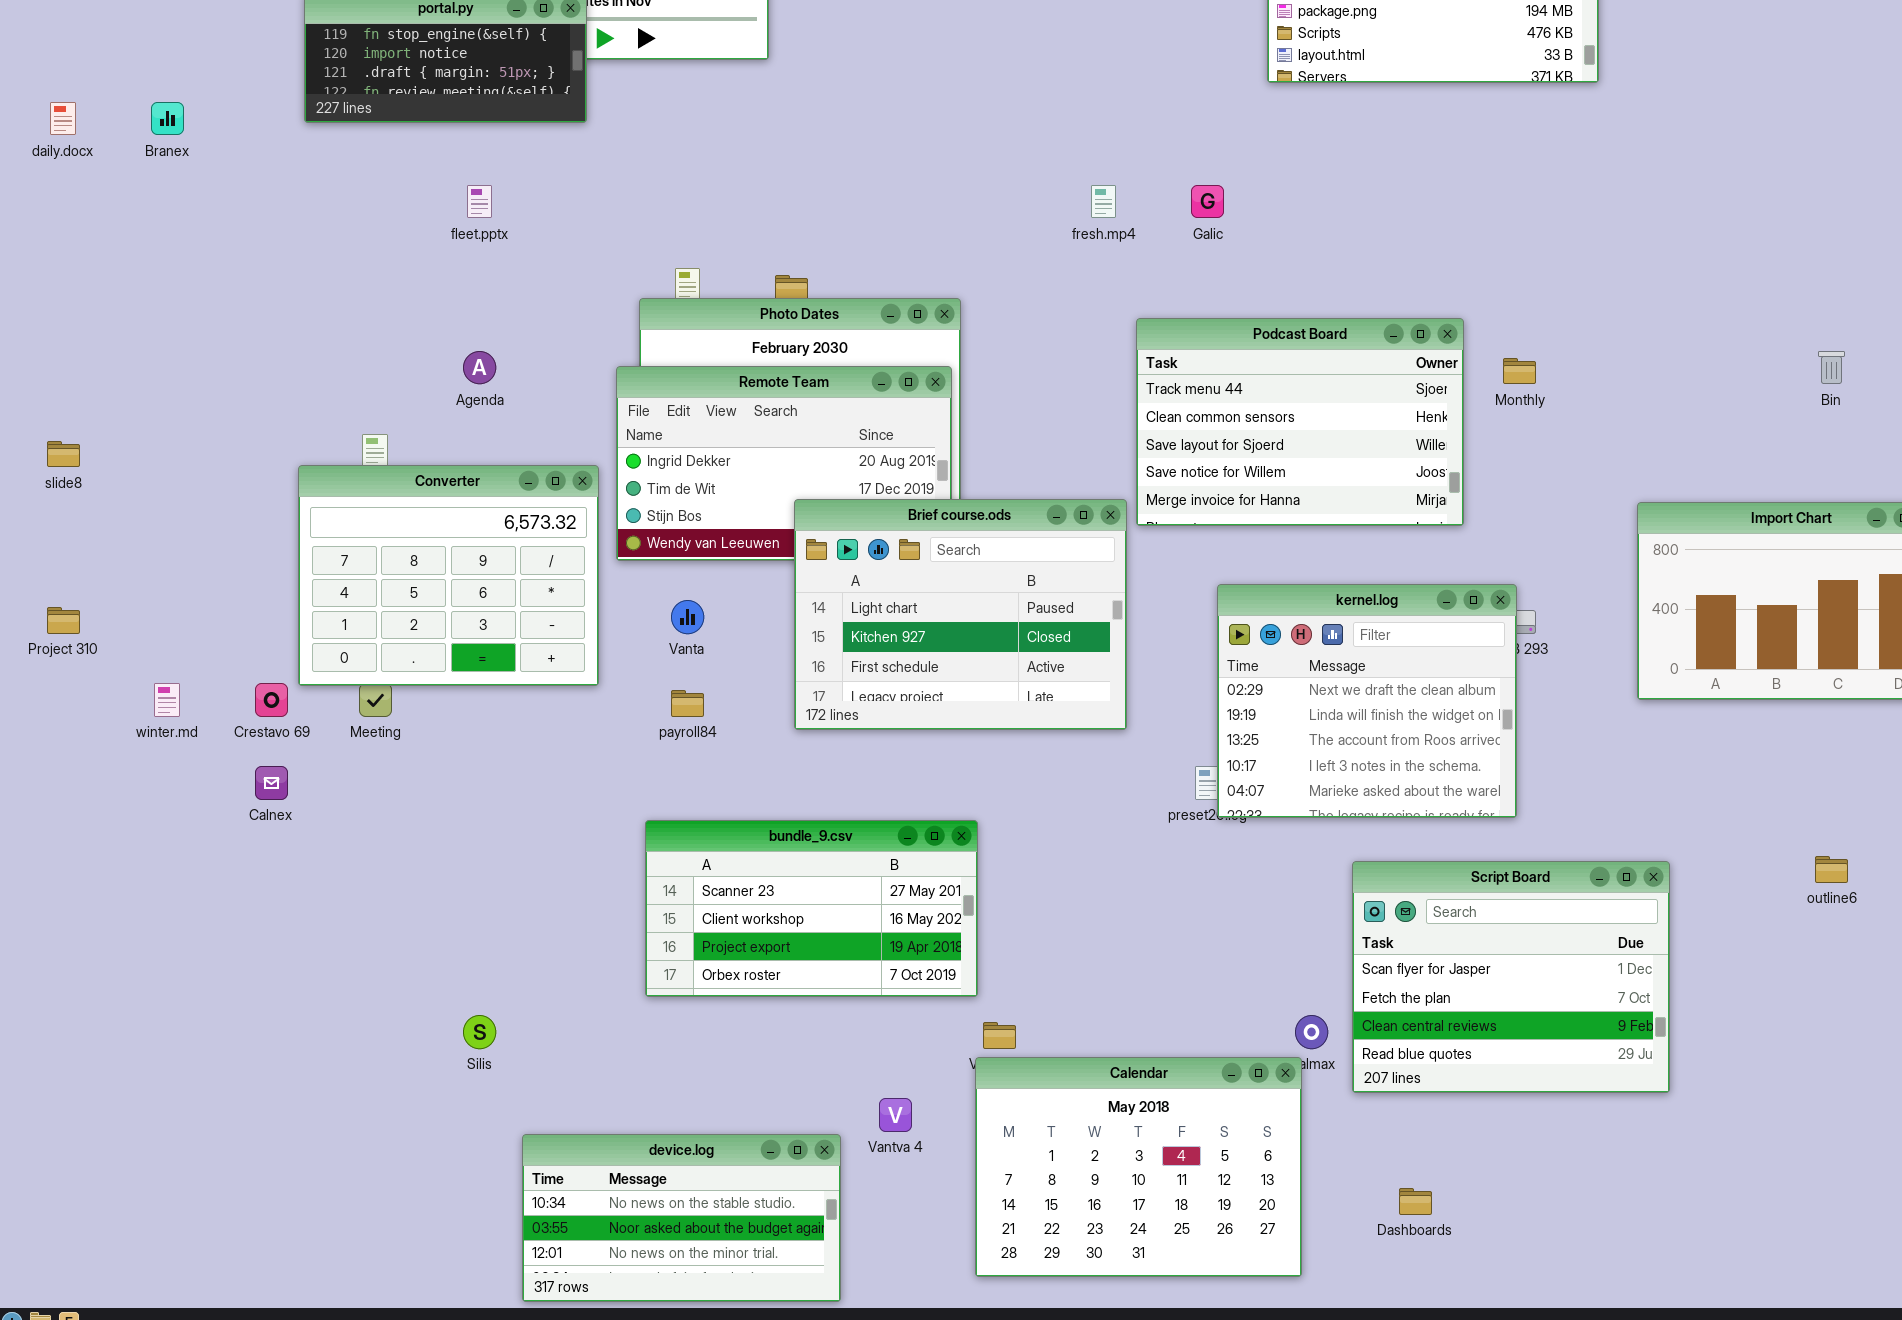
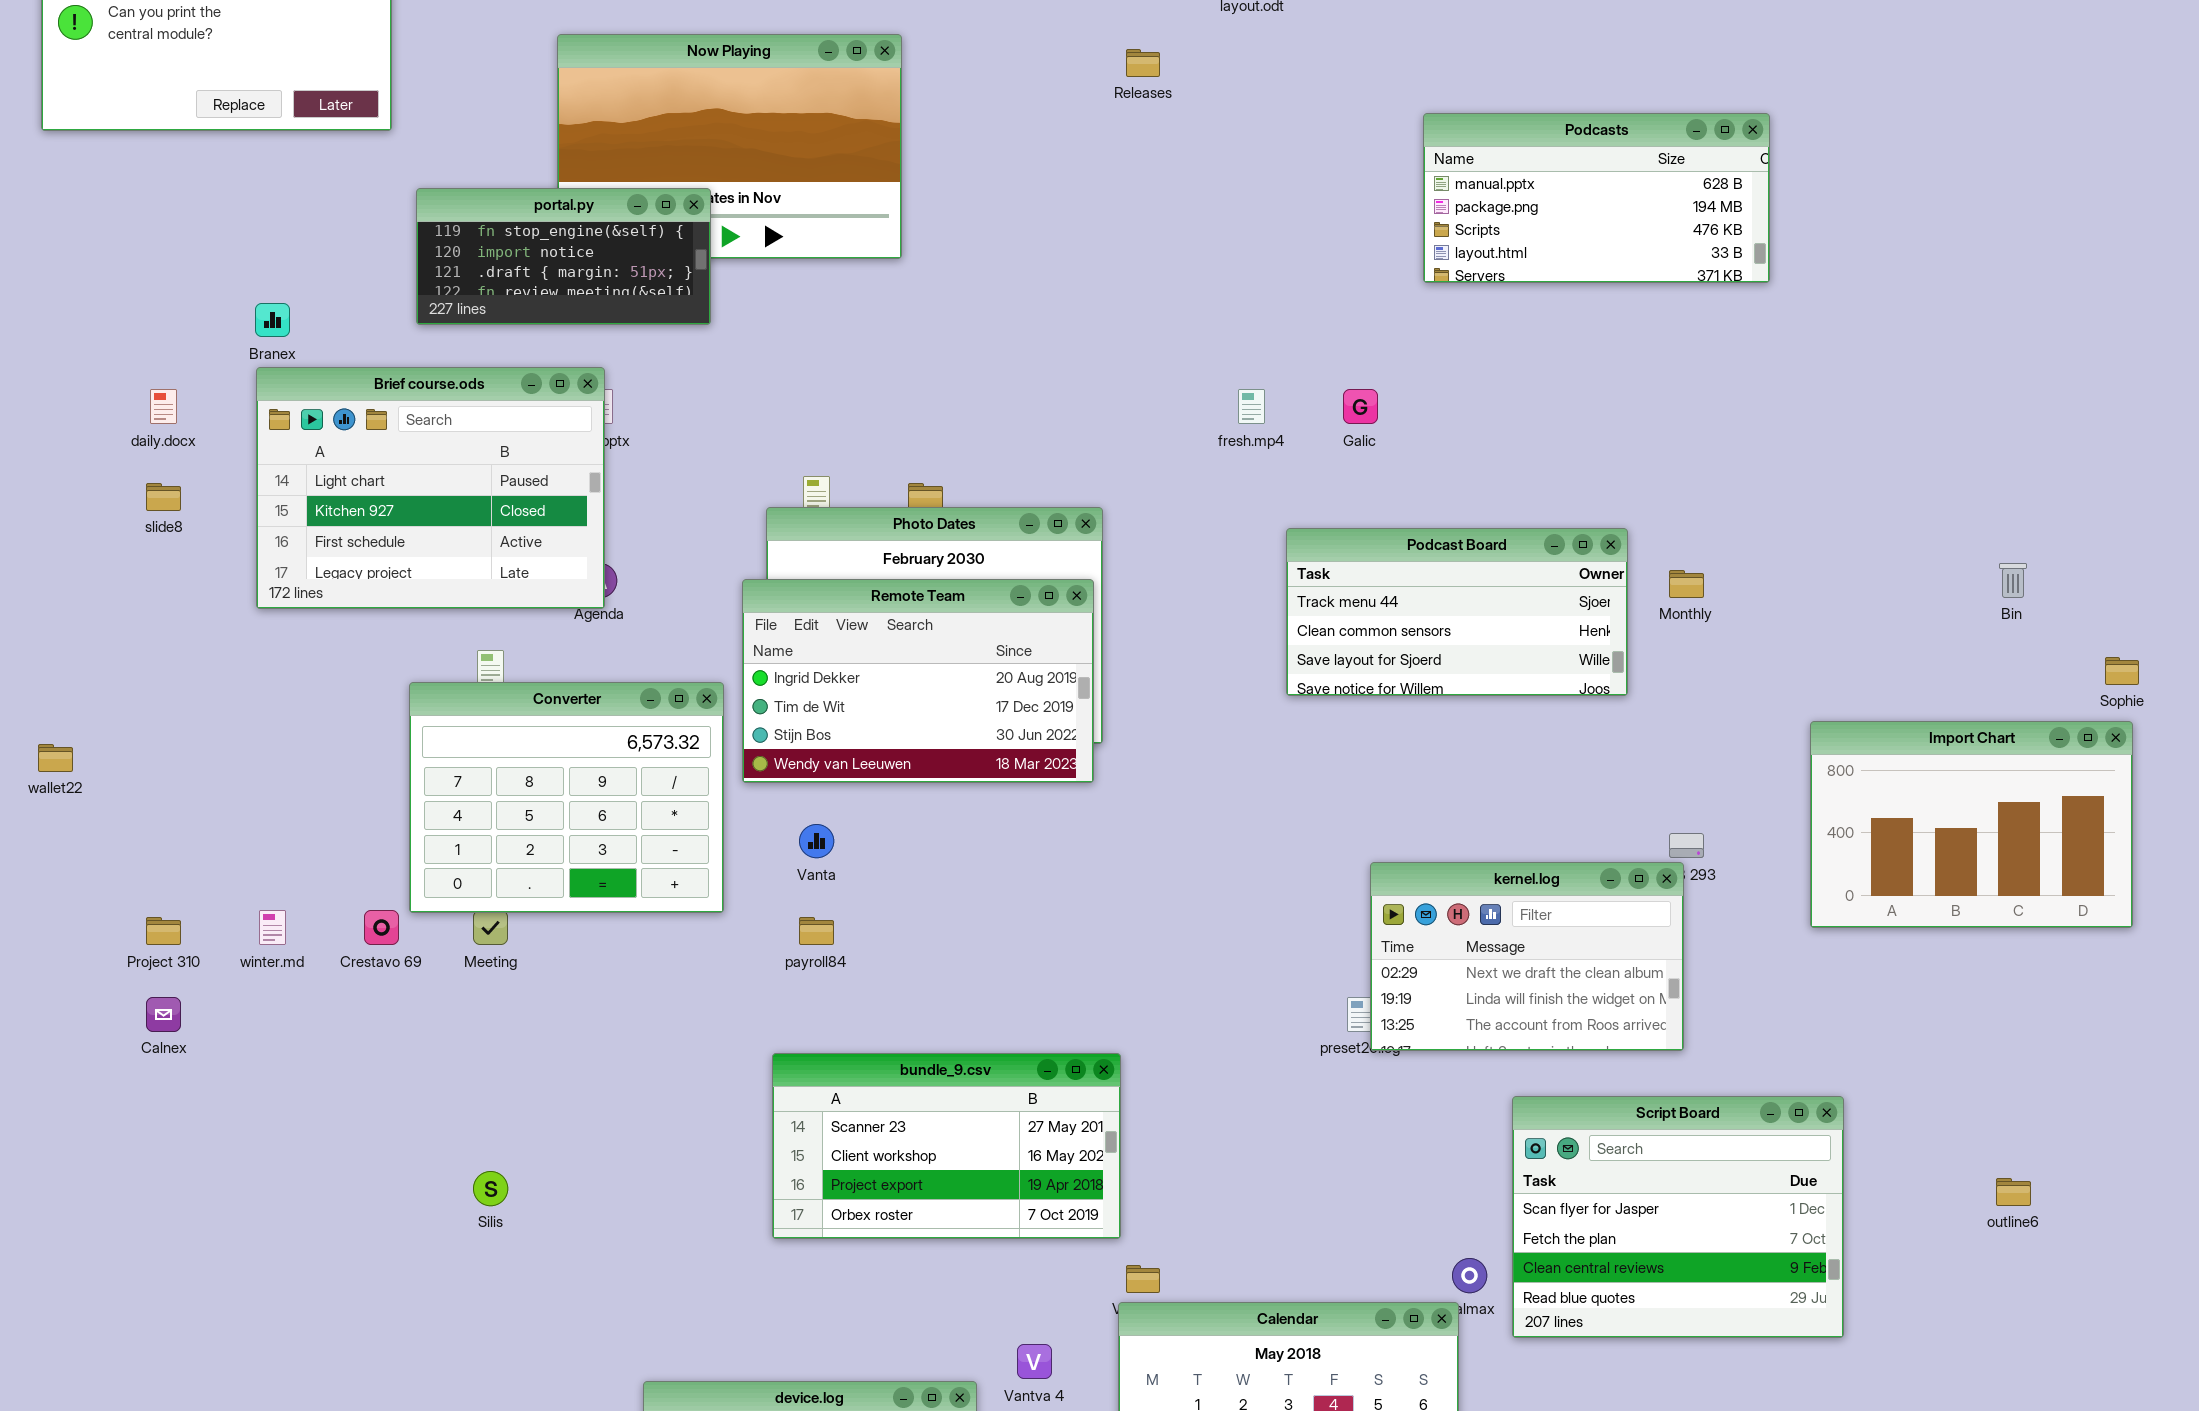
daily.docx: [50,102,76,135] -> [150,389,177,424], moved
Podcast Board: [1136,318,1464,526] -> [1286,528,1628,696], resized
slide8: [47,441,80,467] -> [146,483,181,511], moved
Brief course.ods: [794,499,1127,730] -> [256,367,605,609], moved
kernel.log: [1217,584,1517,818] -> [1370,862,1684,1051], resized
Project 310: [47,607,80,634] -> [146,917,181,945], moved
Calnex: [255,766,288,800] -> [146,997,181,1032], moved
outline6: [1815,856,1848,883] -> [1996,1178,2031,1206], moved
Silis: [463,1015,496,1049] -> [473,1171,508,1206], moved

